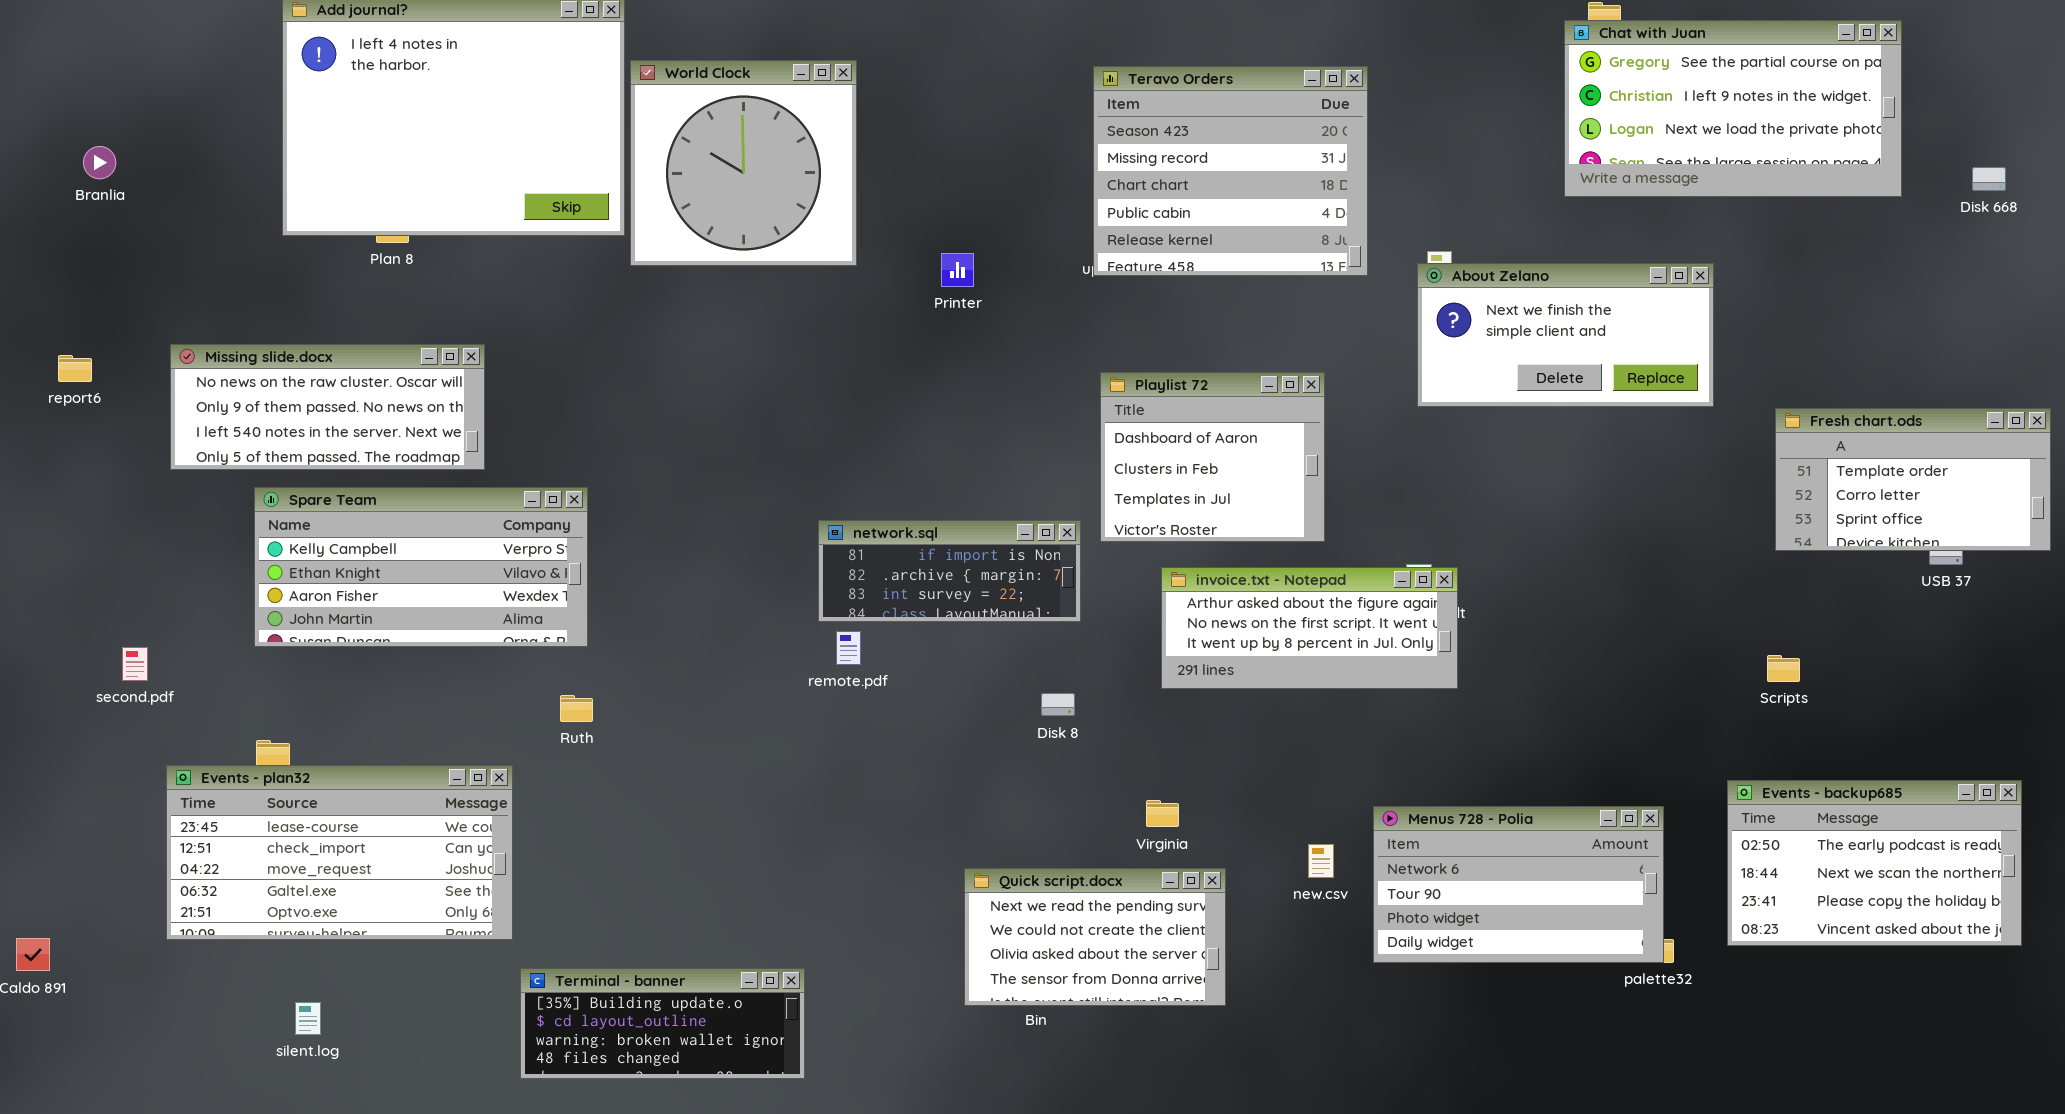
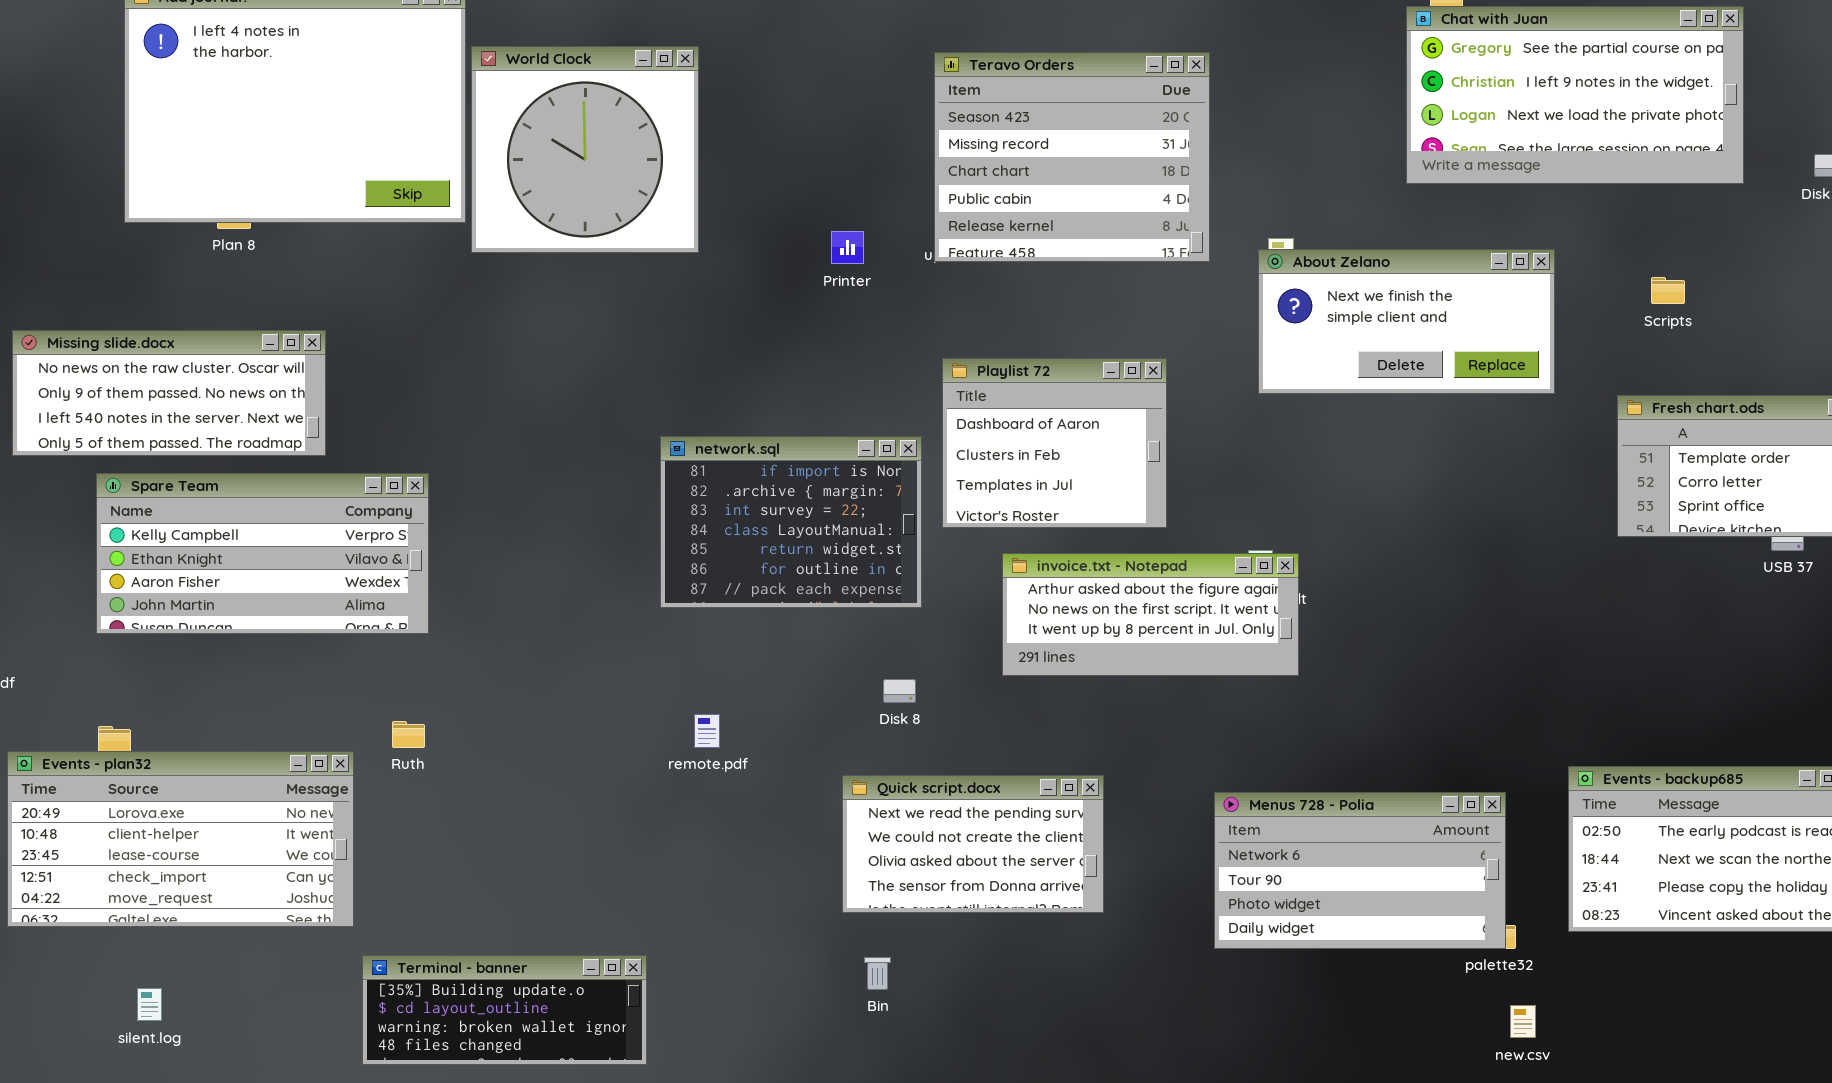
Printer: [941,253,974,287] -> [831,231,864,264], moved
network.sql: [818,520,1081,622] -> [660,436,922,608], resized
remote.pdf: [836,631,861,665] -> [694,714,720,748], moved
Scripts: [1767,655,1800,682] -> [1651,277,1685,304], moved
Ruth: [560,695,593,722] -> [392,721,425,748], moved
Events - plan32: [166,765,513,940] -> [7,751,354,927], scrolled up 2 rows
new.csv: [1308,844,1334,878] -> [1510,1005,1536,1038], moved
Quick script.docx: [964,868,1226,1006] -> [842,775,1104,913], moved

